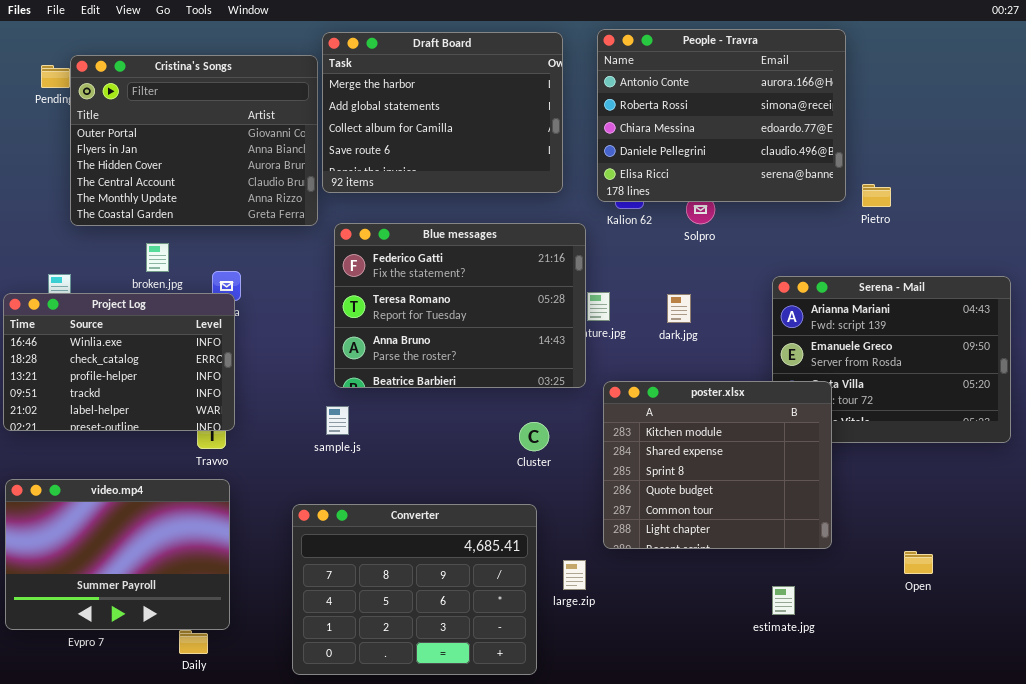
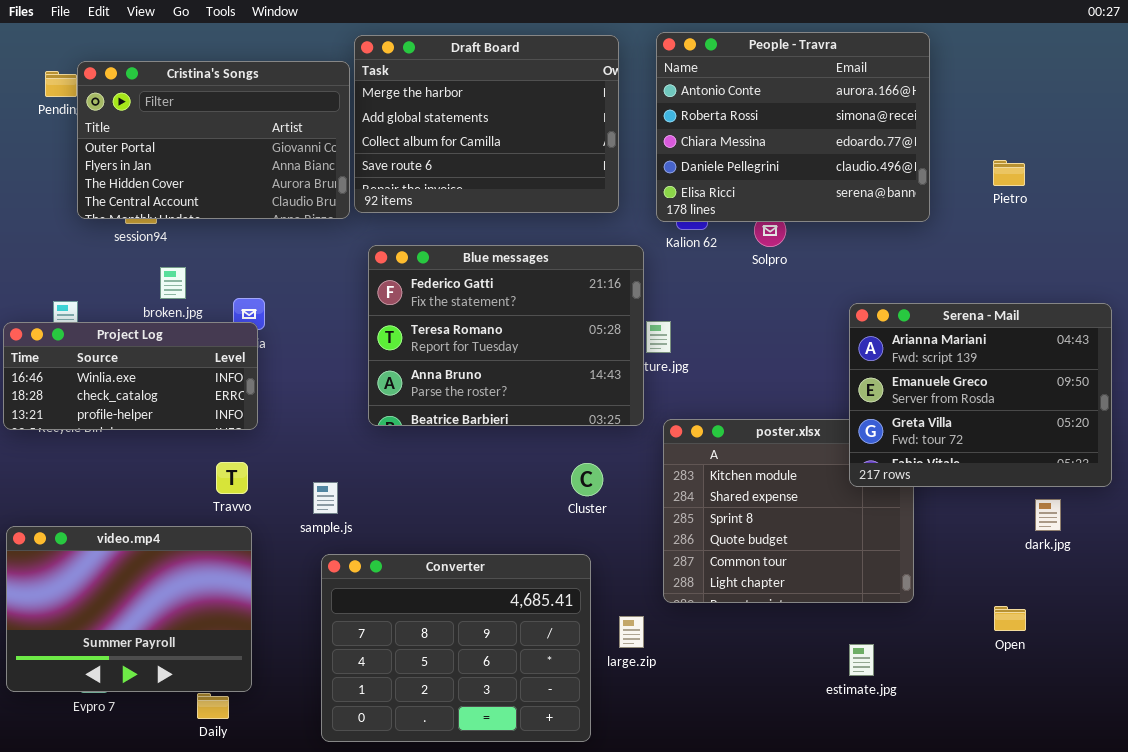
Cristina's Songs: [70,55,318,226] -> [77,61,350,219], resized
Pietro: [862,184,891,207] -> [993,160,1025,186], moved
Serena - Mail: [772,276,1011,443] -> [849,303,1112,487], raised
Project Log: [3,293,235,431] -> [3,322,258,430], resized
dark.jpg: [667,294,691,323] -> [1035,499,1061,531], moved
sample.js: [326,406,349,435] -> [313,482,338,514], moved

